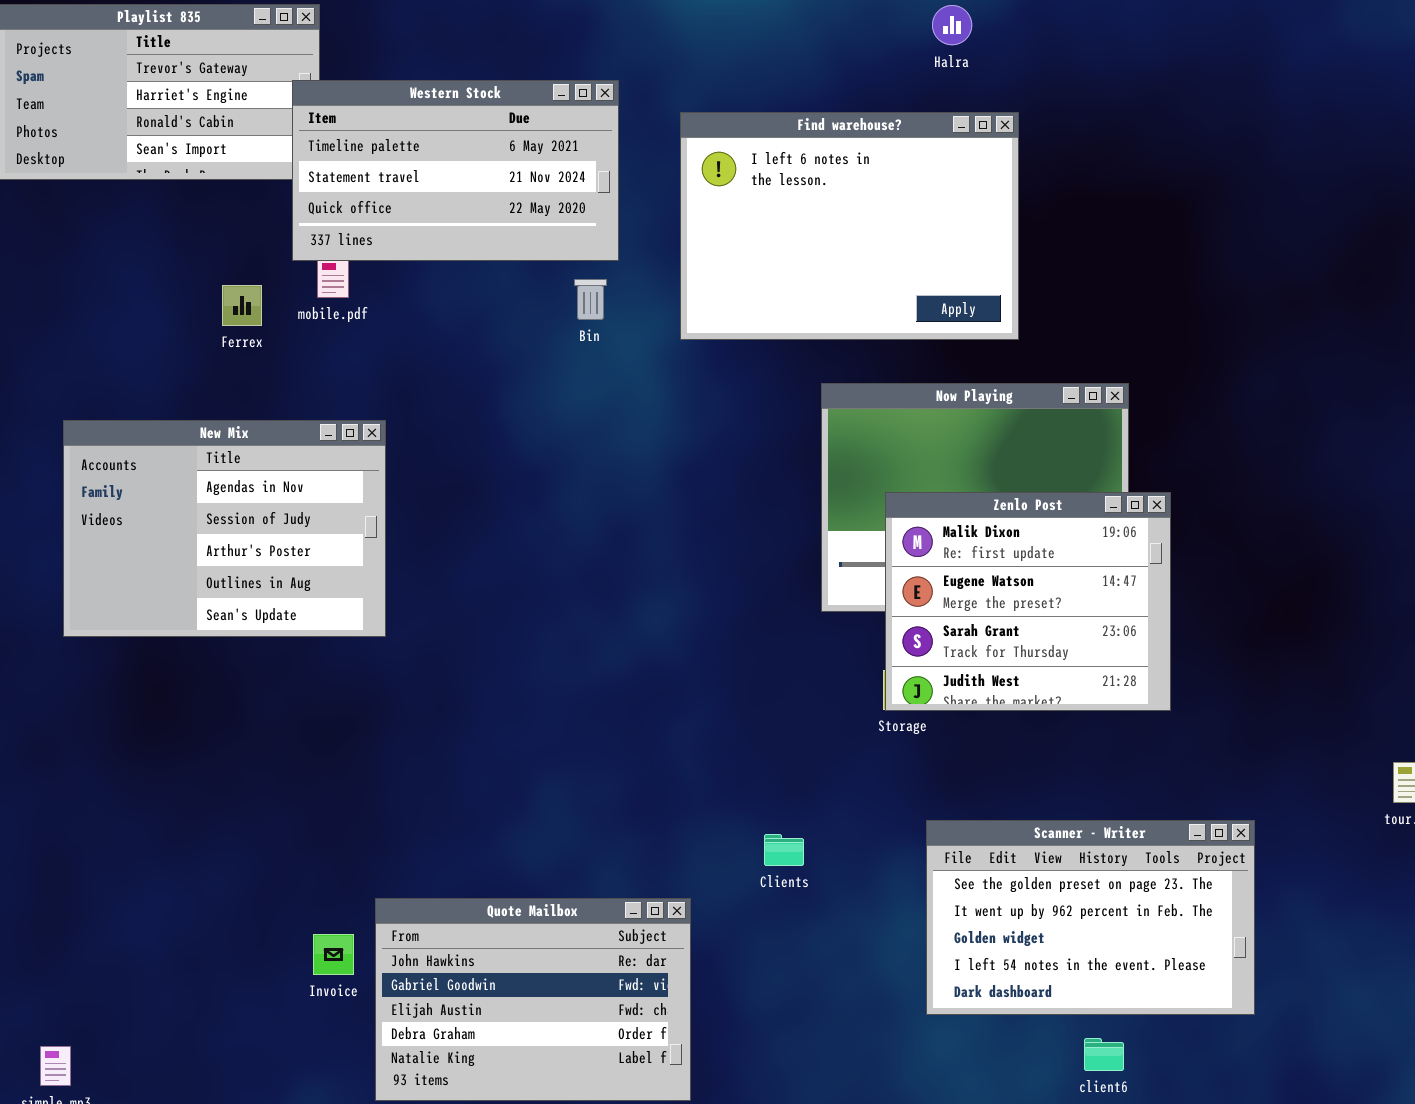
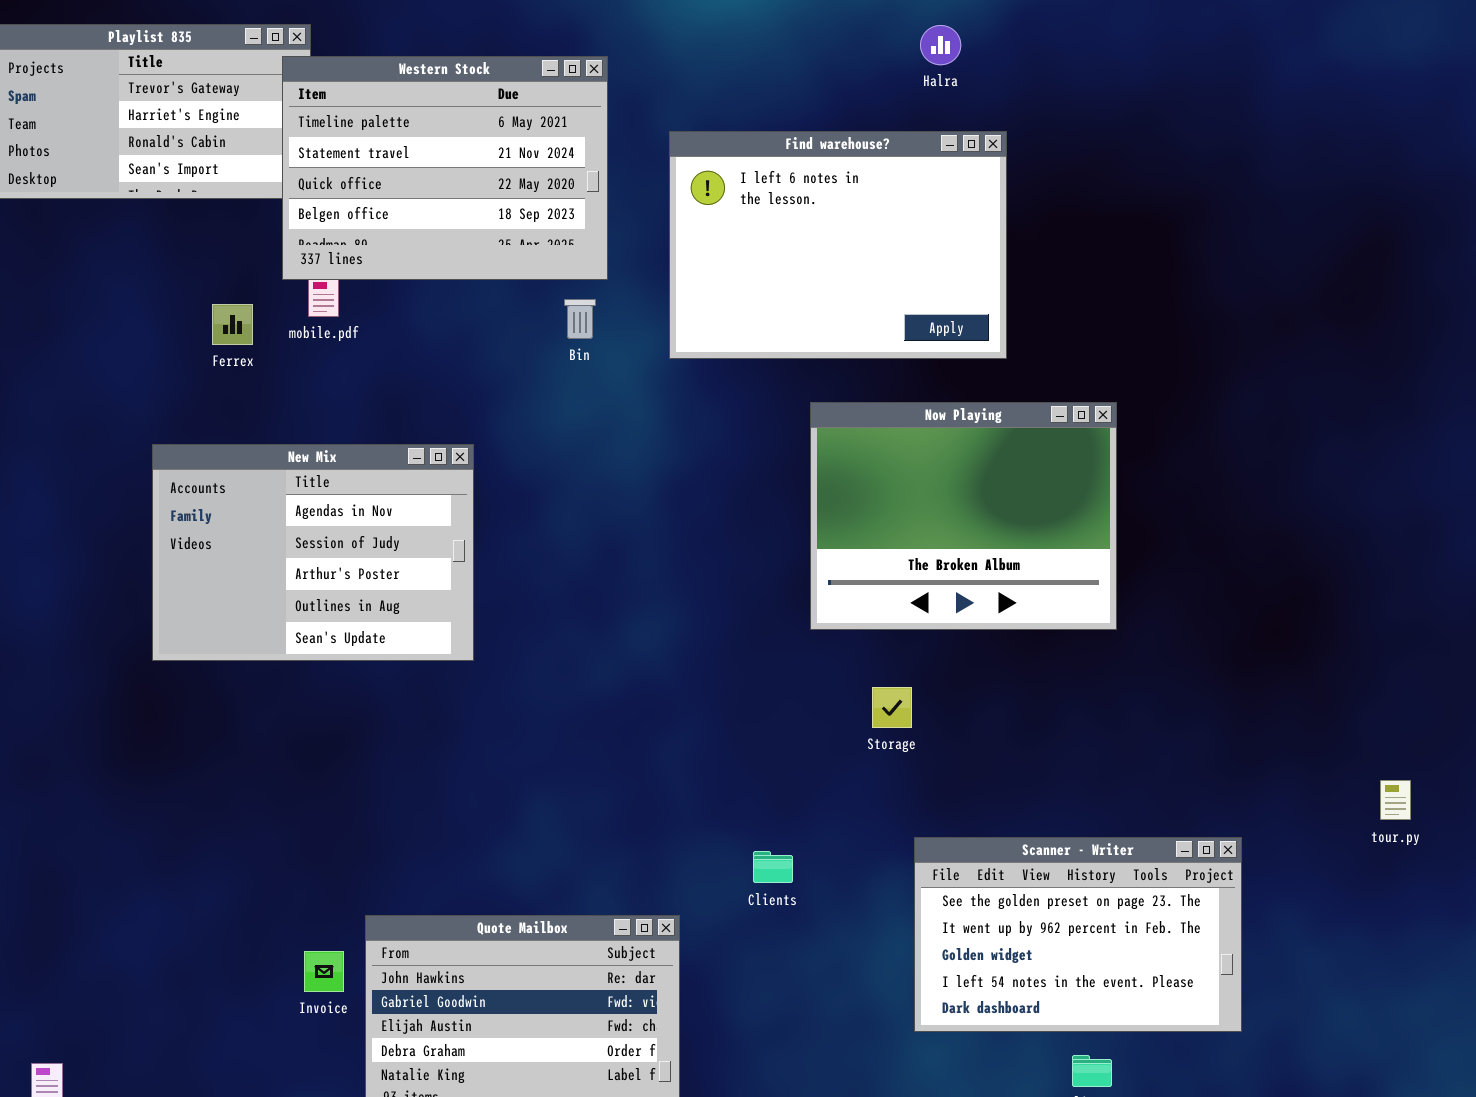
Western Stock: [292,80,619,261] -> [282,56,608,280], resized
New Mix: [63,420,386,637] -> [152,444,474,661], moved
Zenlo Post: [885,492,1171,711] -> none, closed

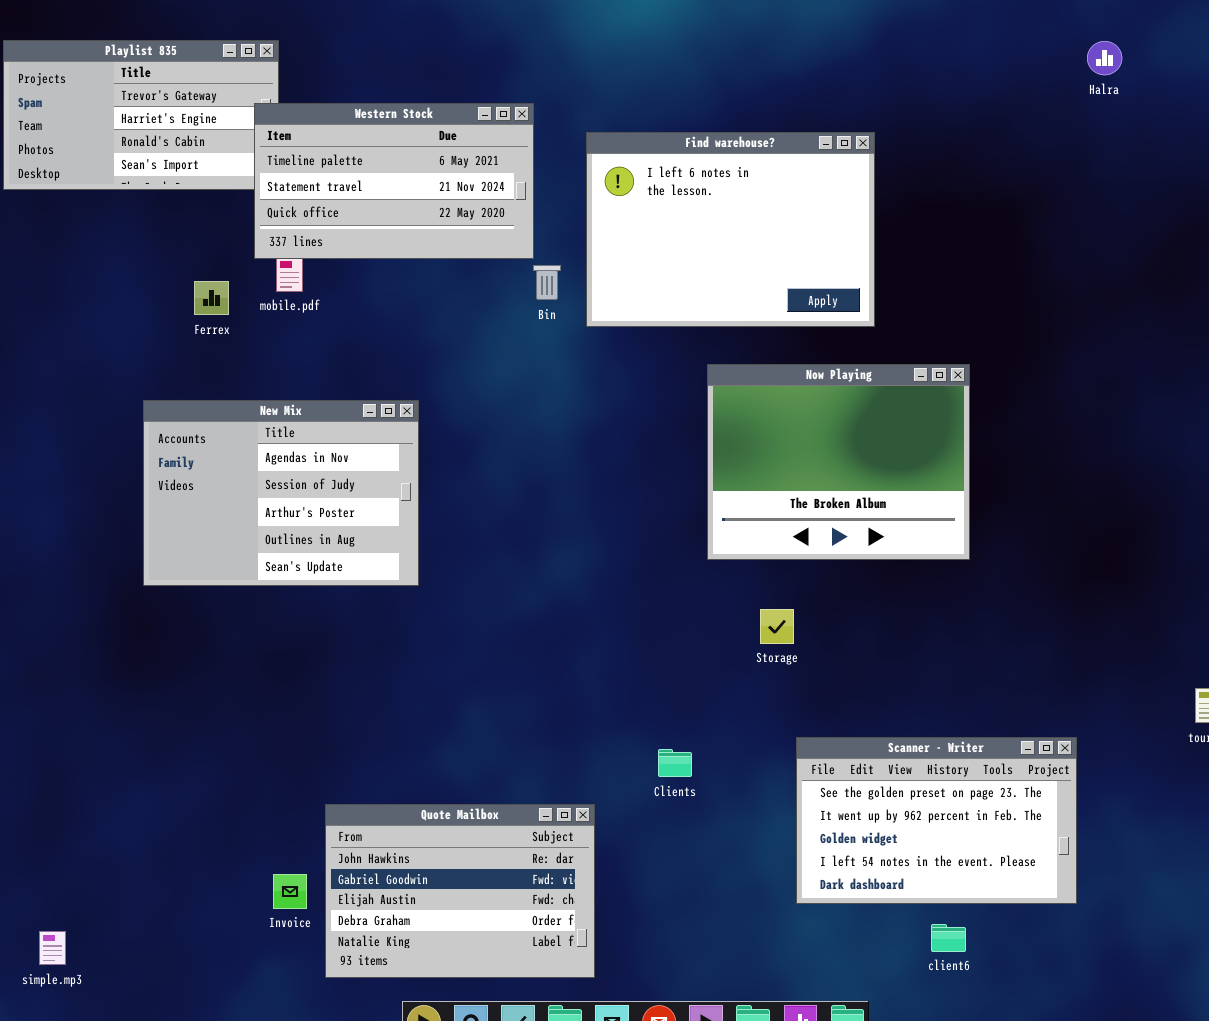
Halra: [920,25,961,65] -> [1087,41,1122,75], moved
Western Stock: [282,56,608,280] -> [254,103,534,259], resized
Bin: [564,299,596,339] -> [533,265,561,300], moved
Invoice: [304,951,344,992] -> [273,874,307,909], moved

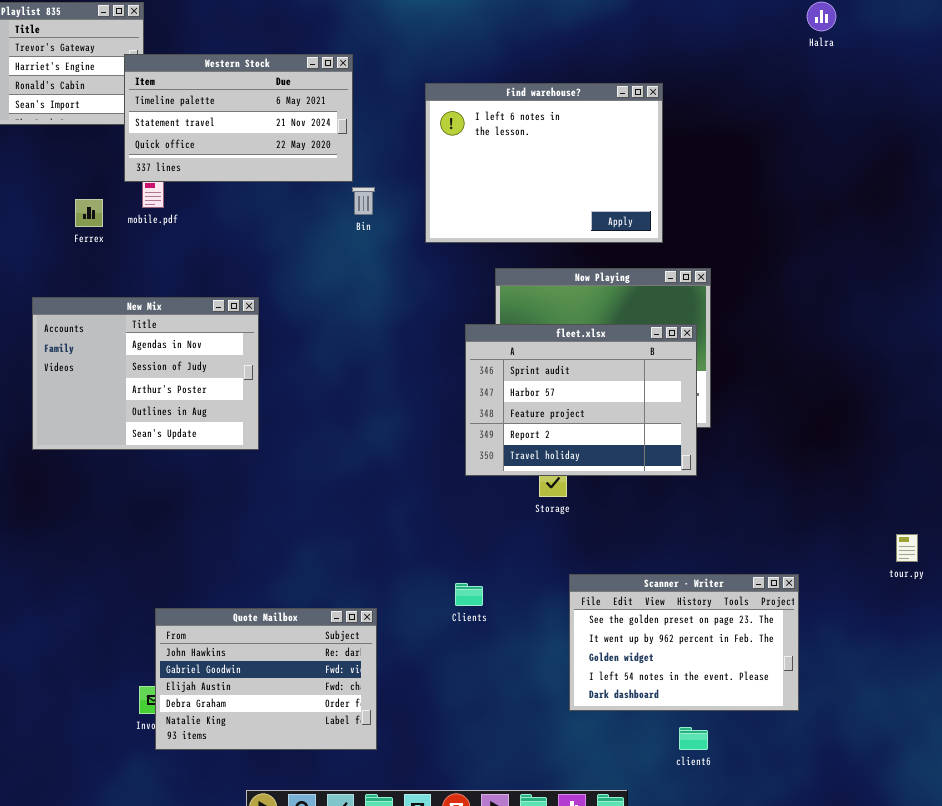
Find warehouse?: [586,132,875,327] -> [425,83,663,243], moved
fleet.xlsx: none -> [465,324,697,476], opened
Quote Mailbox: [325,804,595,978] -> [155,608,377,750], moved

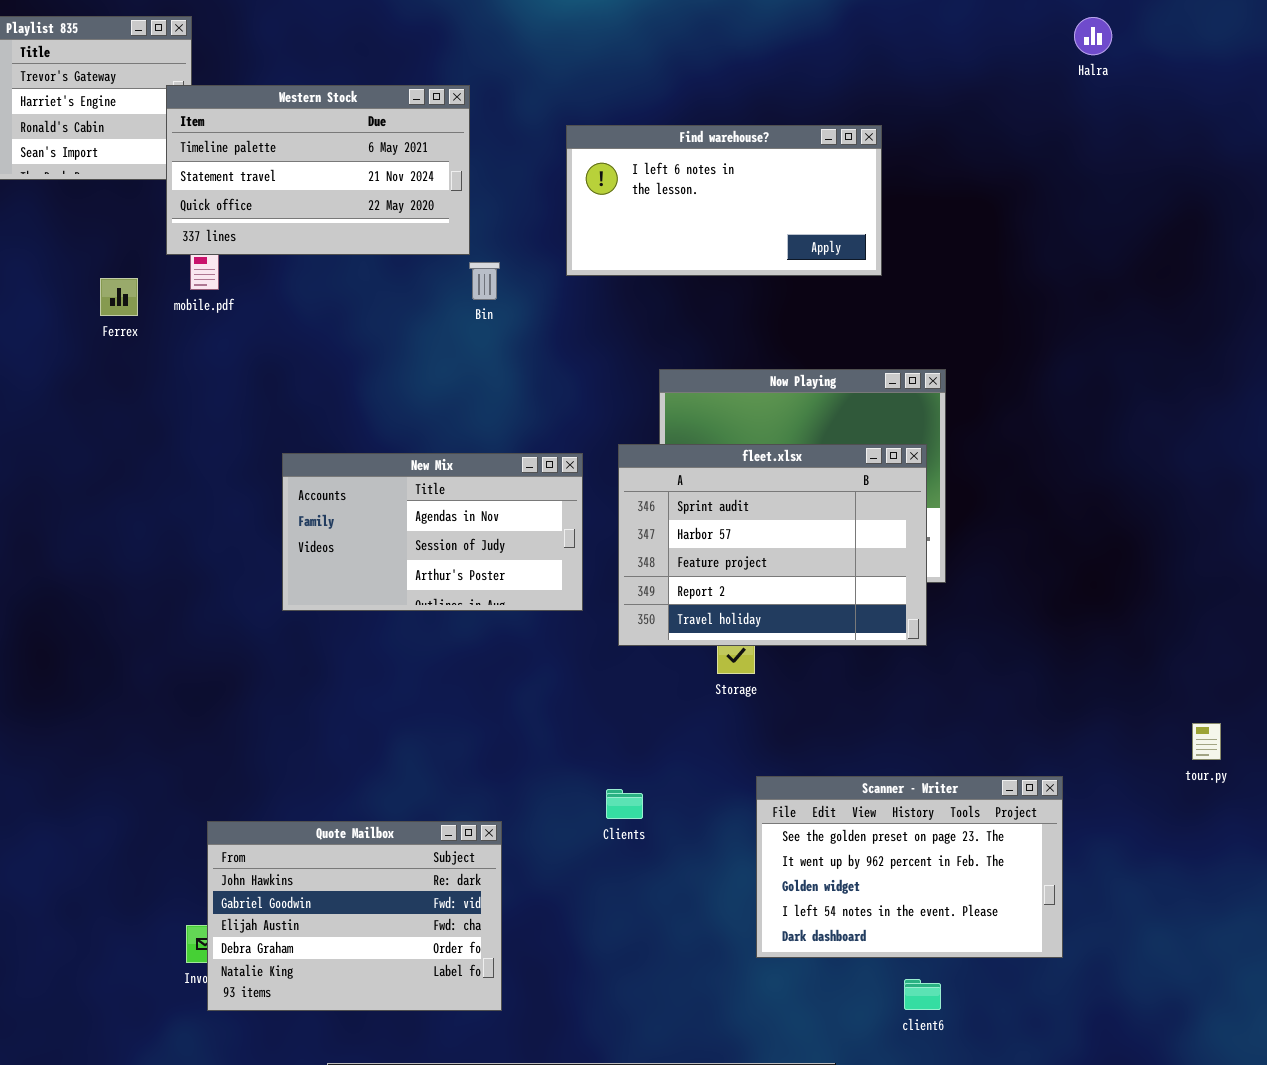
Find warehouse?: [425,83,663,243] -> [566,125,882,276], resized
New Mix: [32,297,259,450] -> [282,453,583,611], moved, resized

